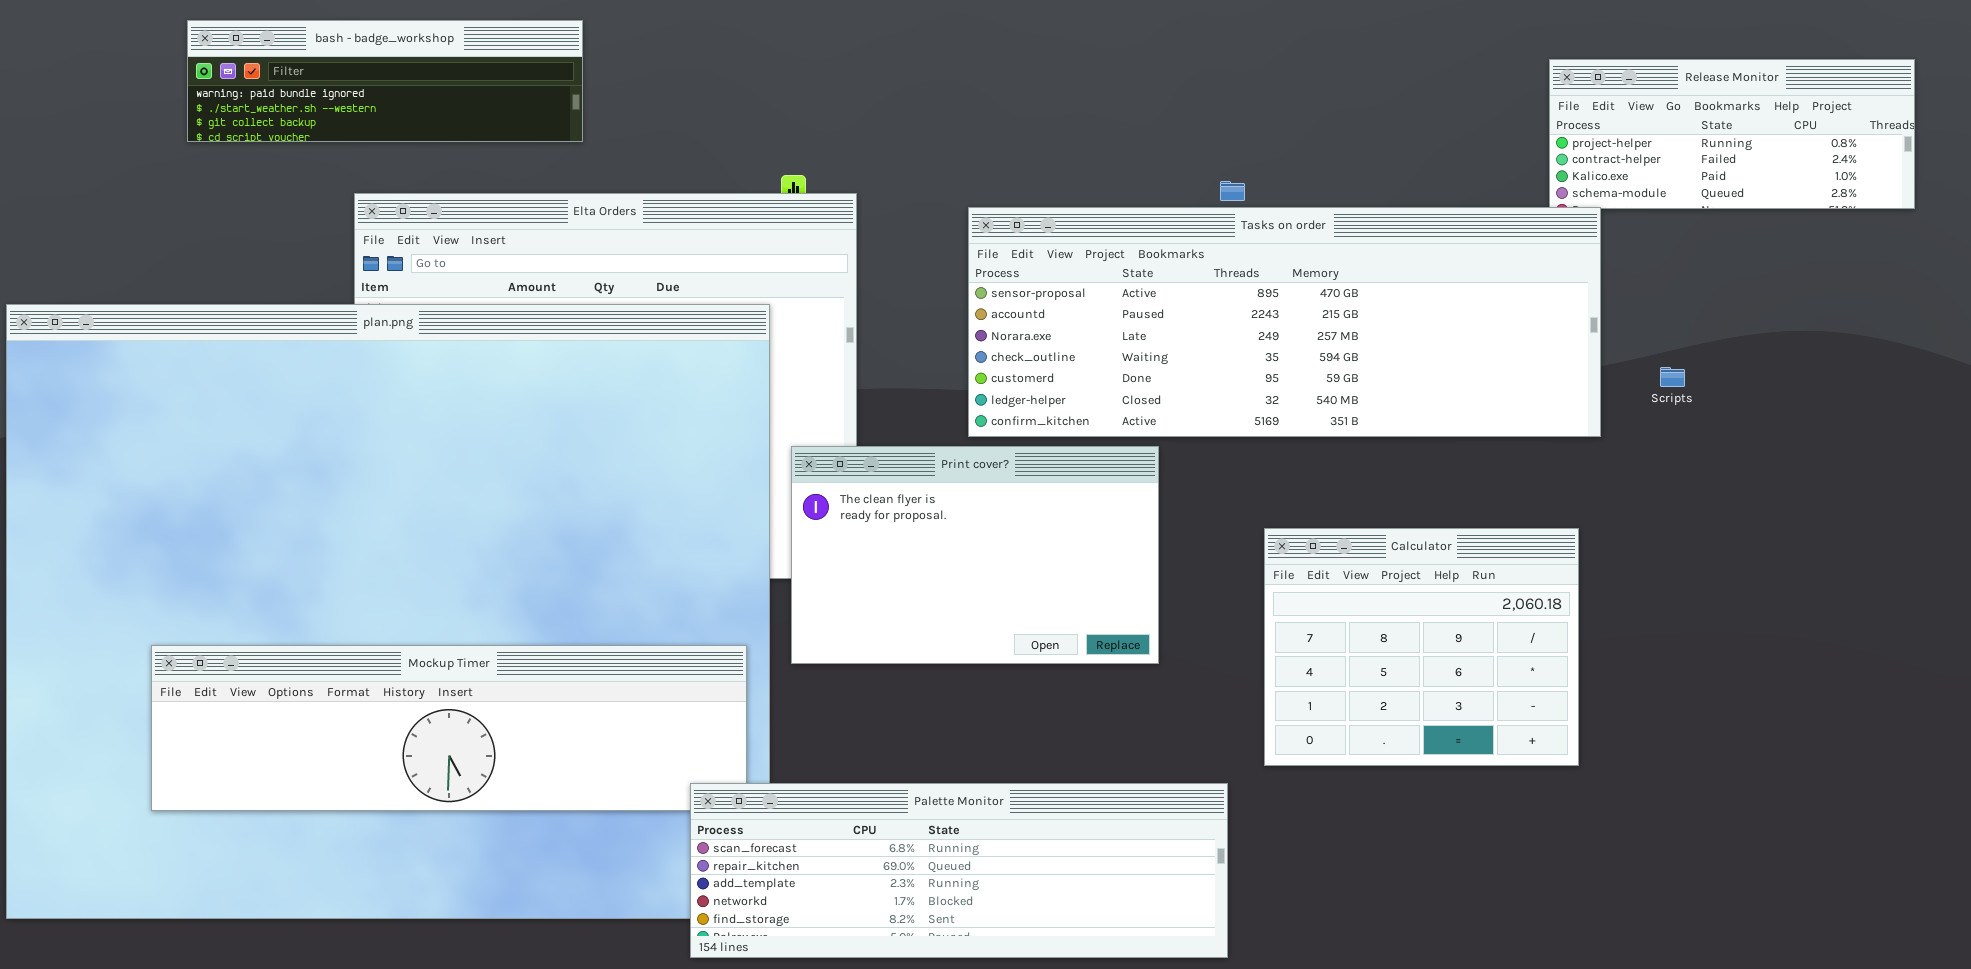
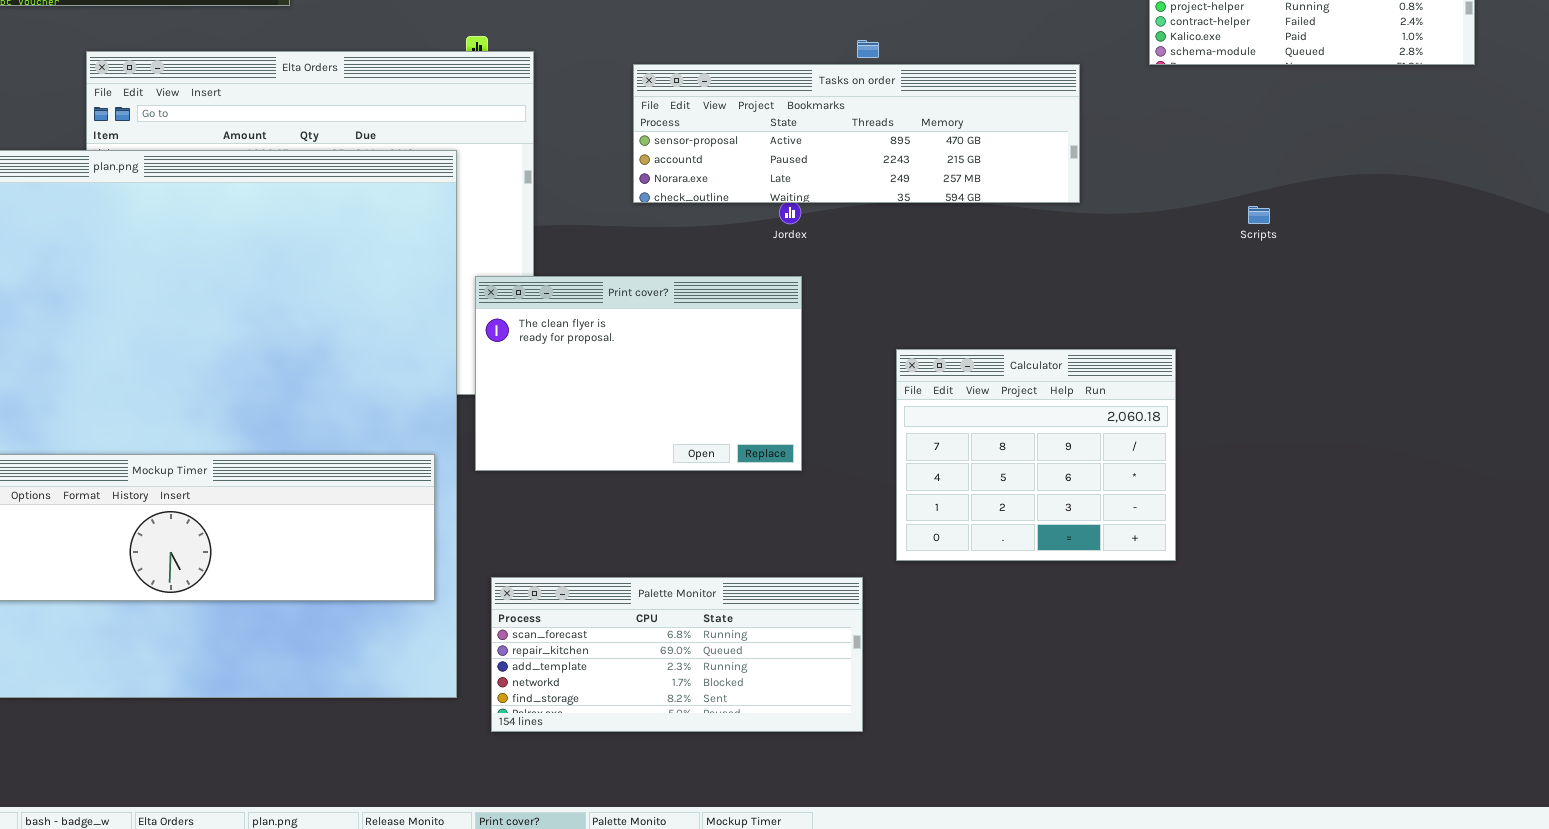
Tasks on order: [968,207,1601,437] -> [633,64,1080,203], resized
Palette Monitor: [690,783,1228,958] -> [491,577,863,732], resized

